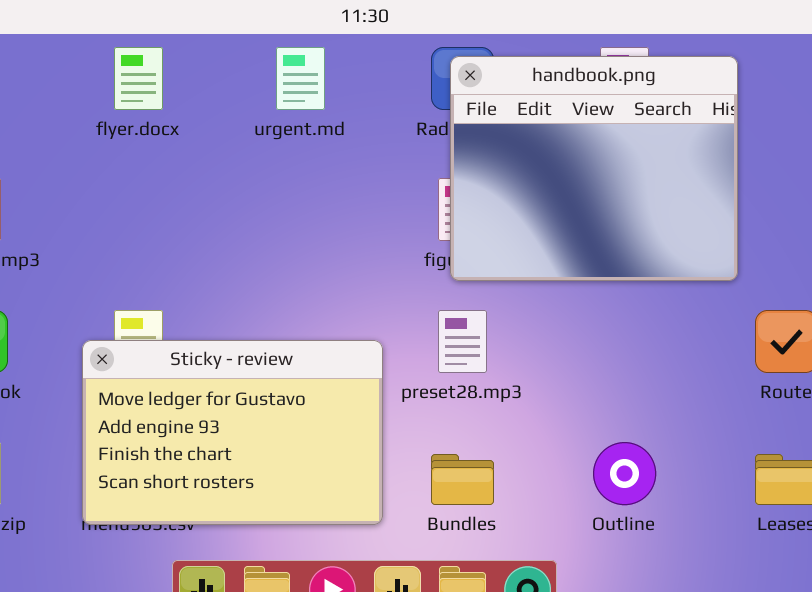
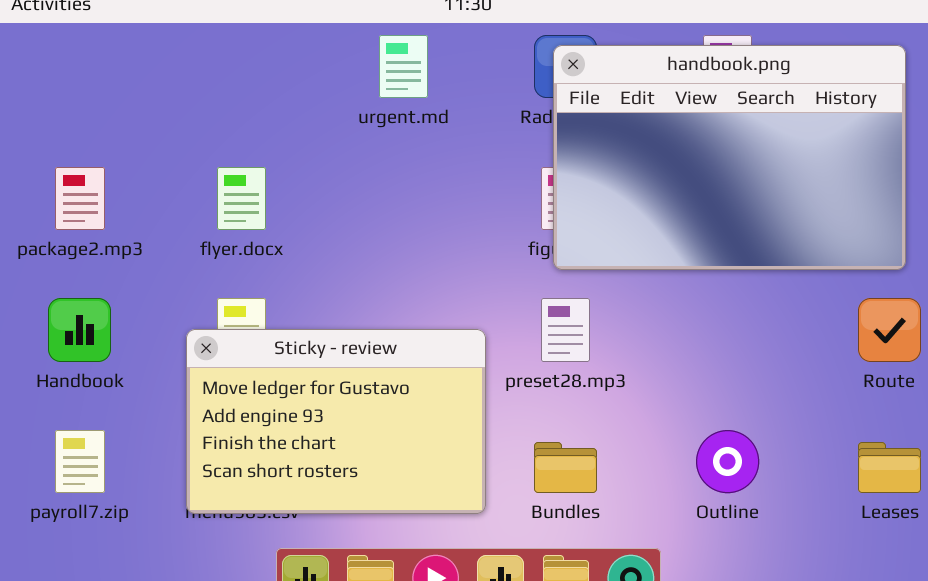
flyer.docx: [114,47,163,110] -> [217,167,266,230], moved
handbook.png: [450,56,738,281] -> [553,45,906,270], resized

